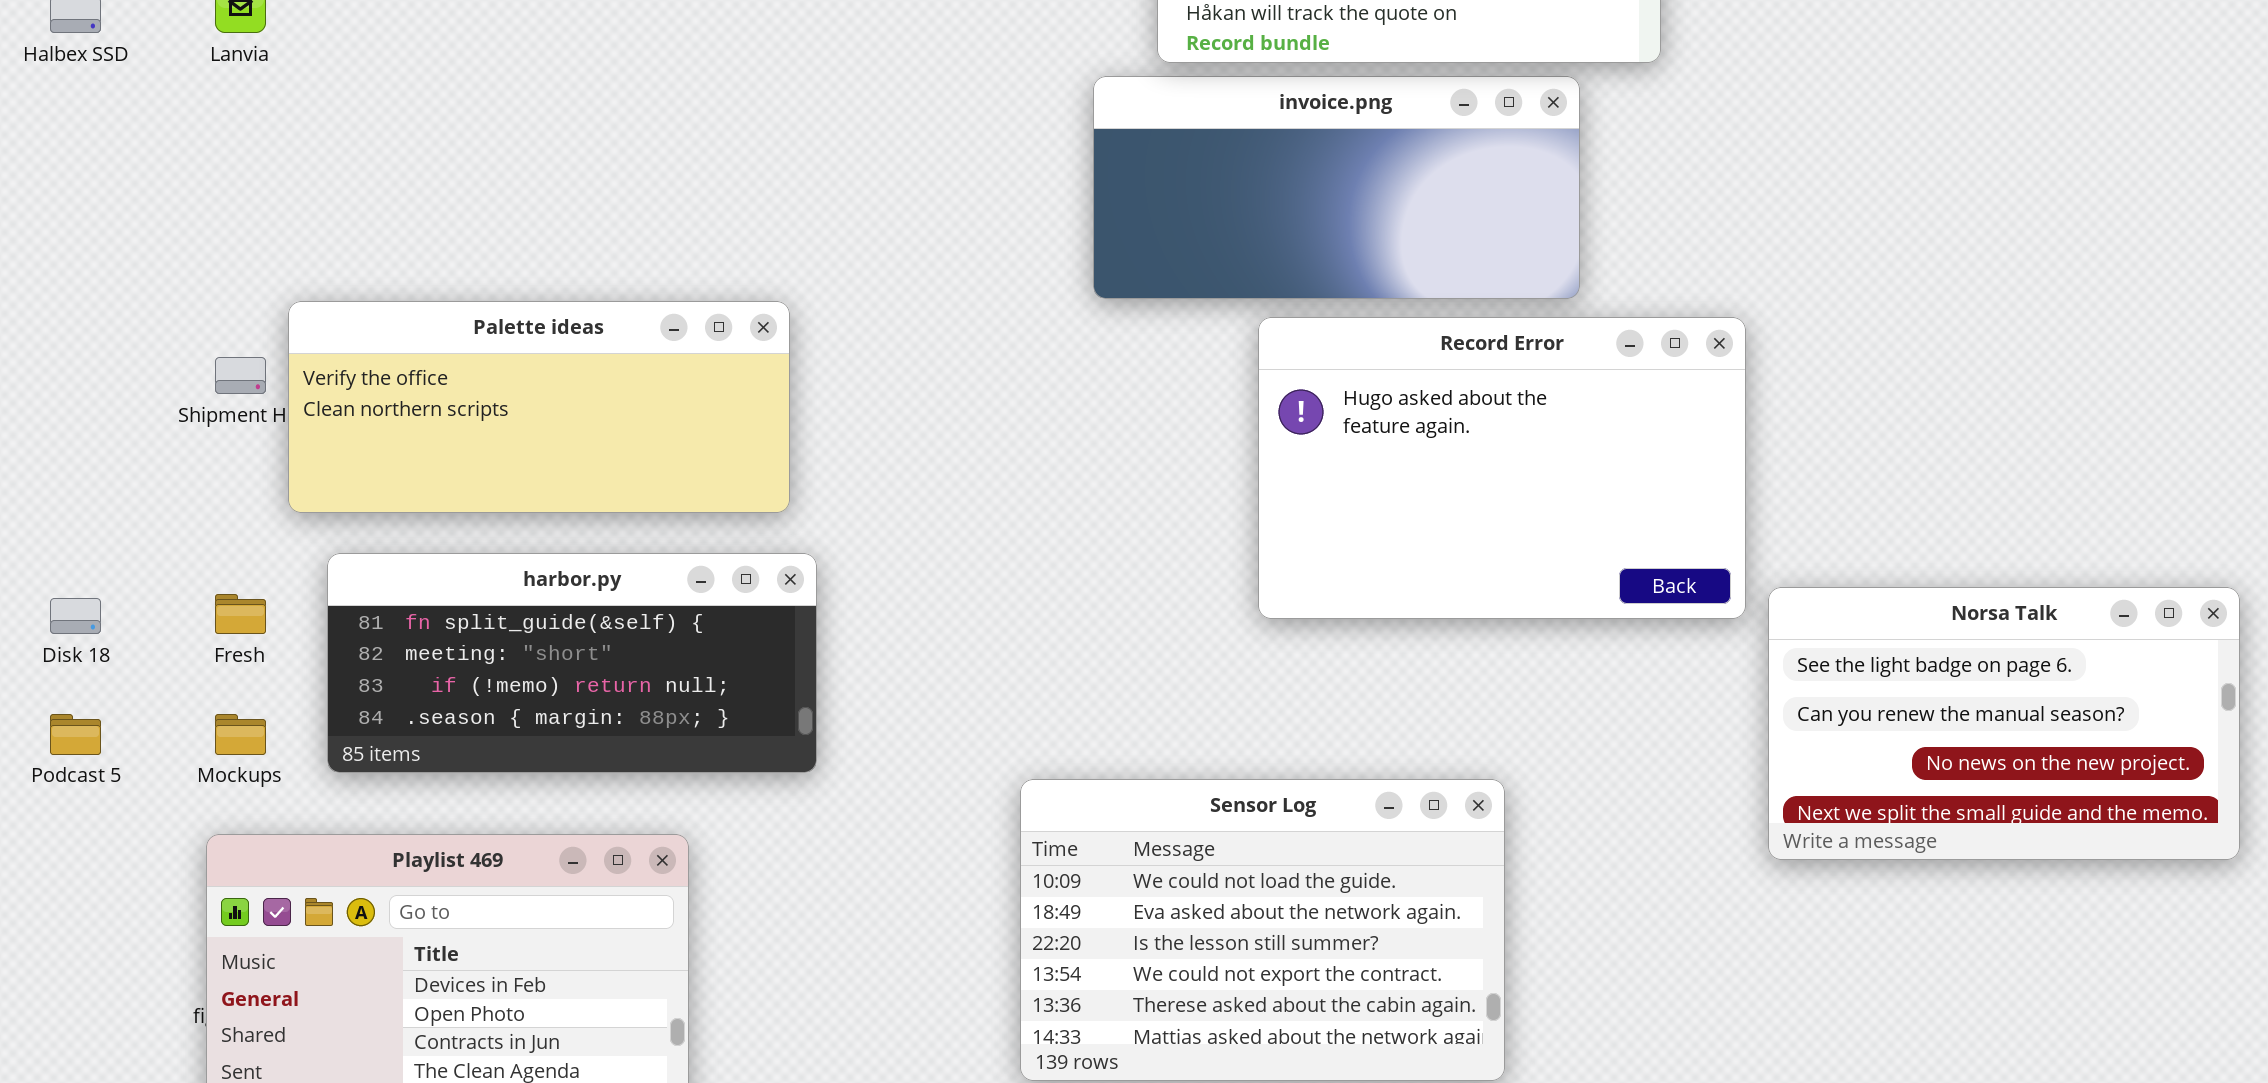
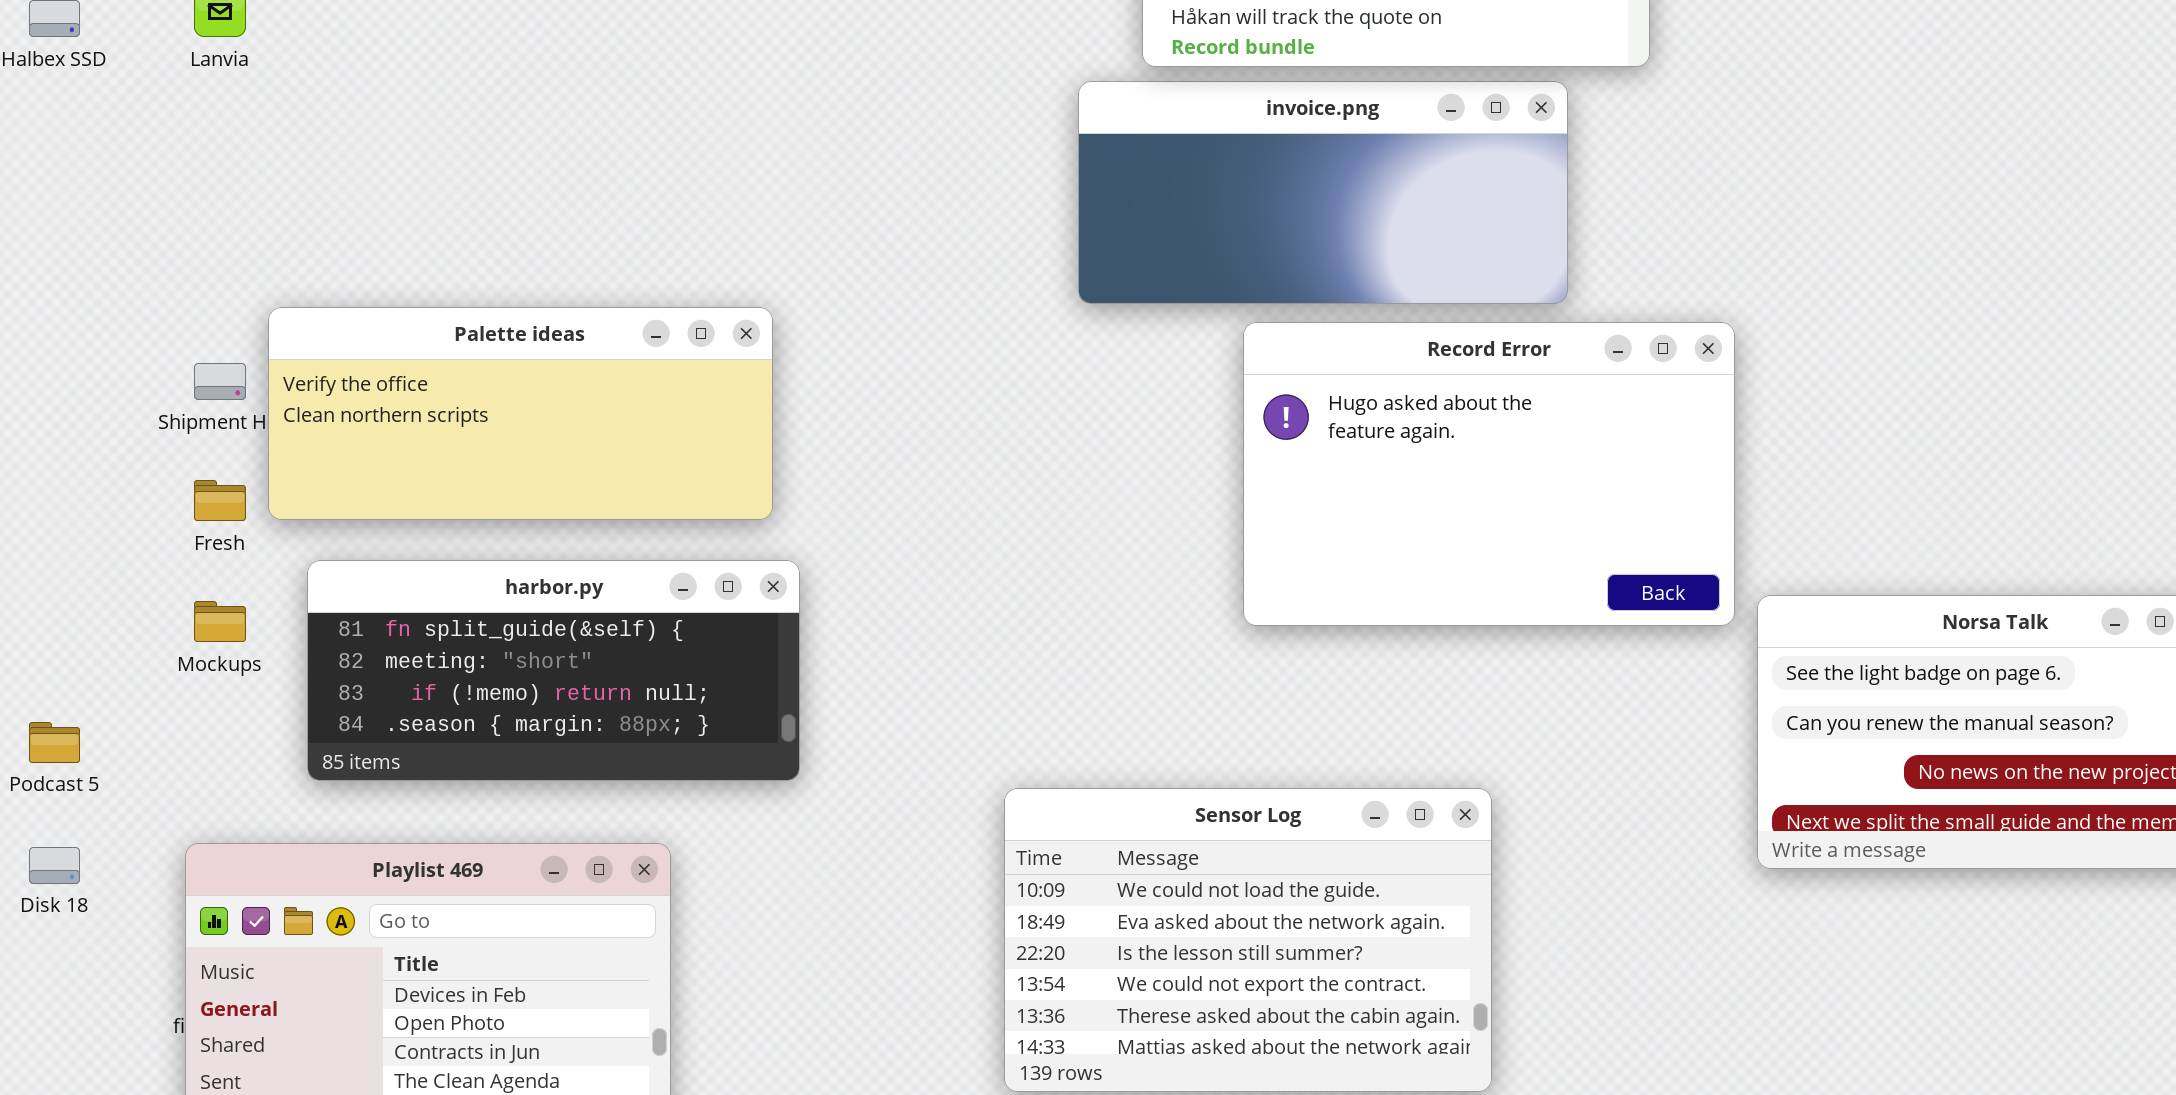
Fresh: [215,594,266,634] -> [194,480,246,521], moved
Disk 18: [50,598,101,634] -> [29,847,80,884], moved
Mockups: [215,714,266,755] -> [194,601,246,642], moved

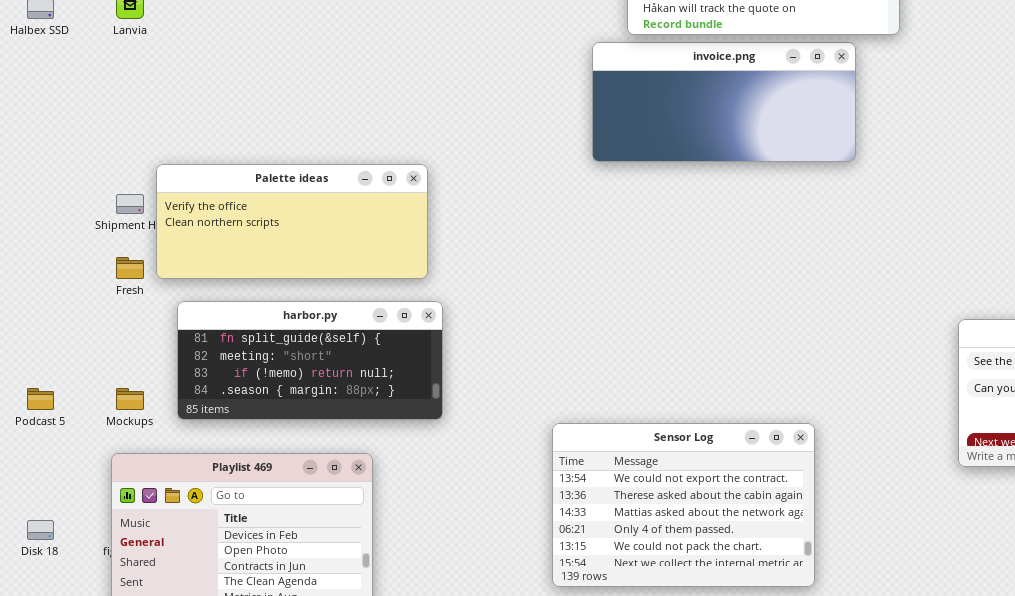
Record Error: [1243,322,1735,626] -> none, closed
Mockups: [194,601,246,642] -> [116,388,144,410], moved
Sensor Log: [1004,788,1492,1092] -> [552,423,815,587], scrolled down 3 rows
Disk 18: [29,847,80,884] -> [27,520,54,540], moved

